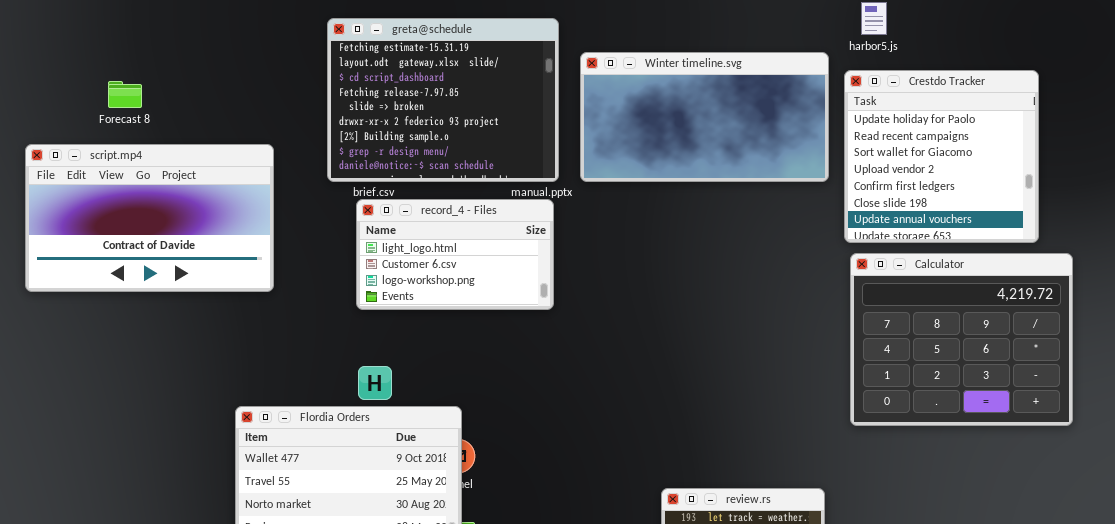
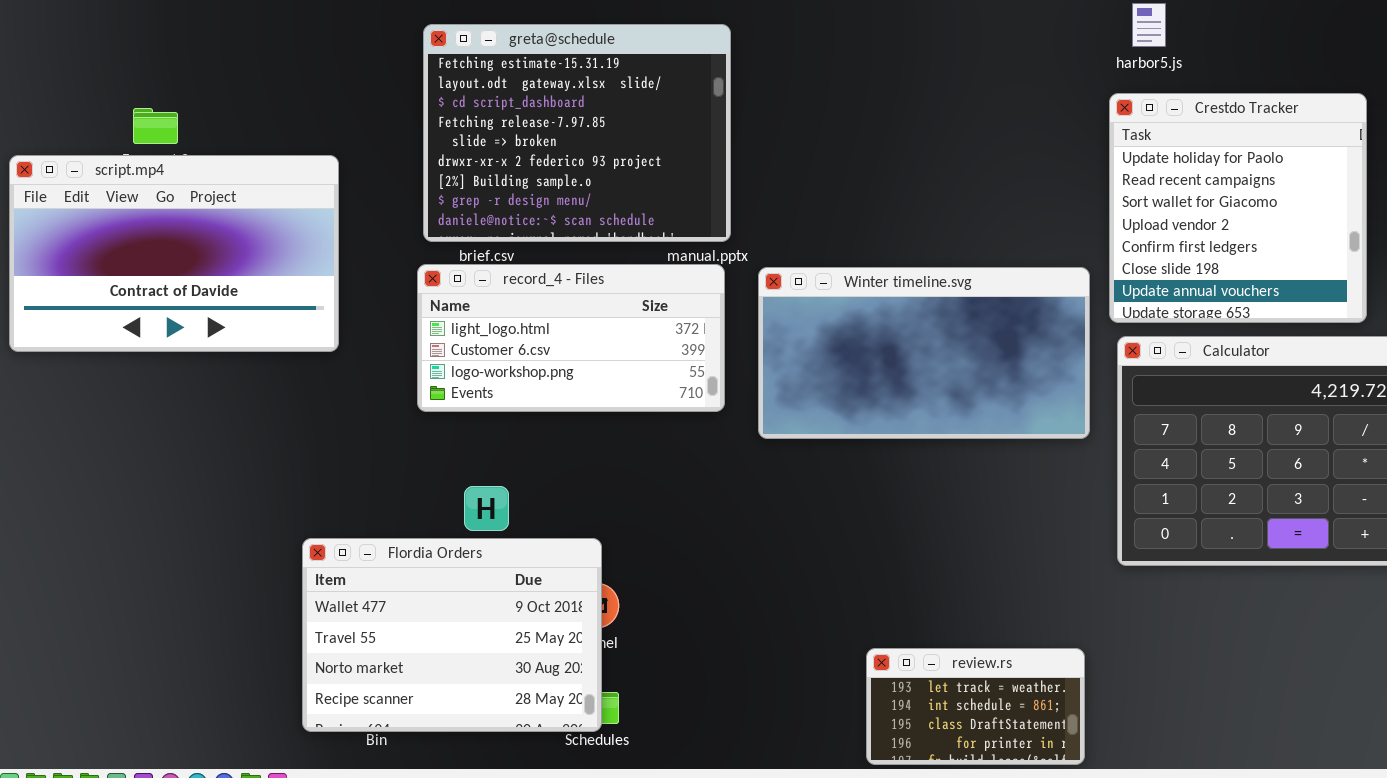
Winter timeline.svg: [580,52,829,182] -> [758,267,1090,439], moved
script.mp4: [25,144,274,292] -> [9,155,339,352], moved
record_4 - Files: [356,199,554,310] -> [417,264,725,412], resized

